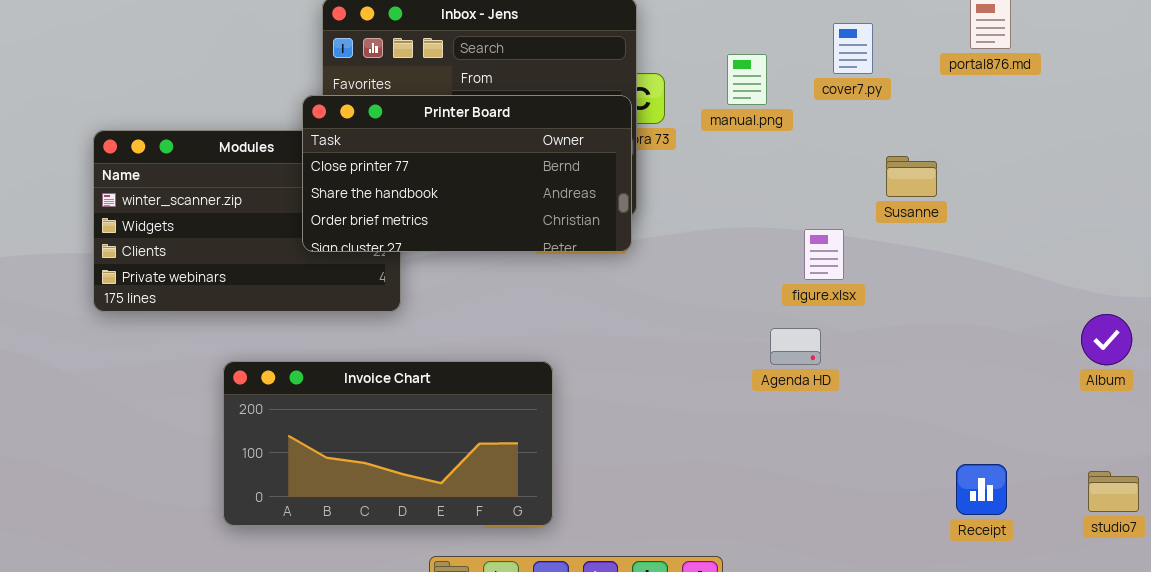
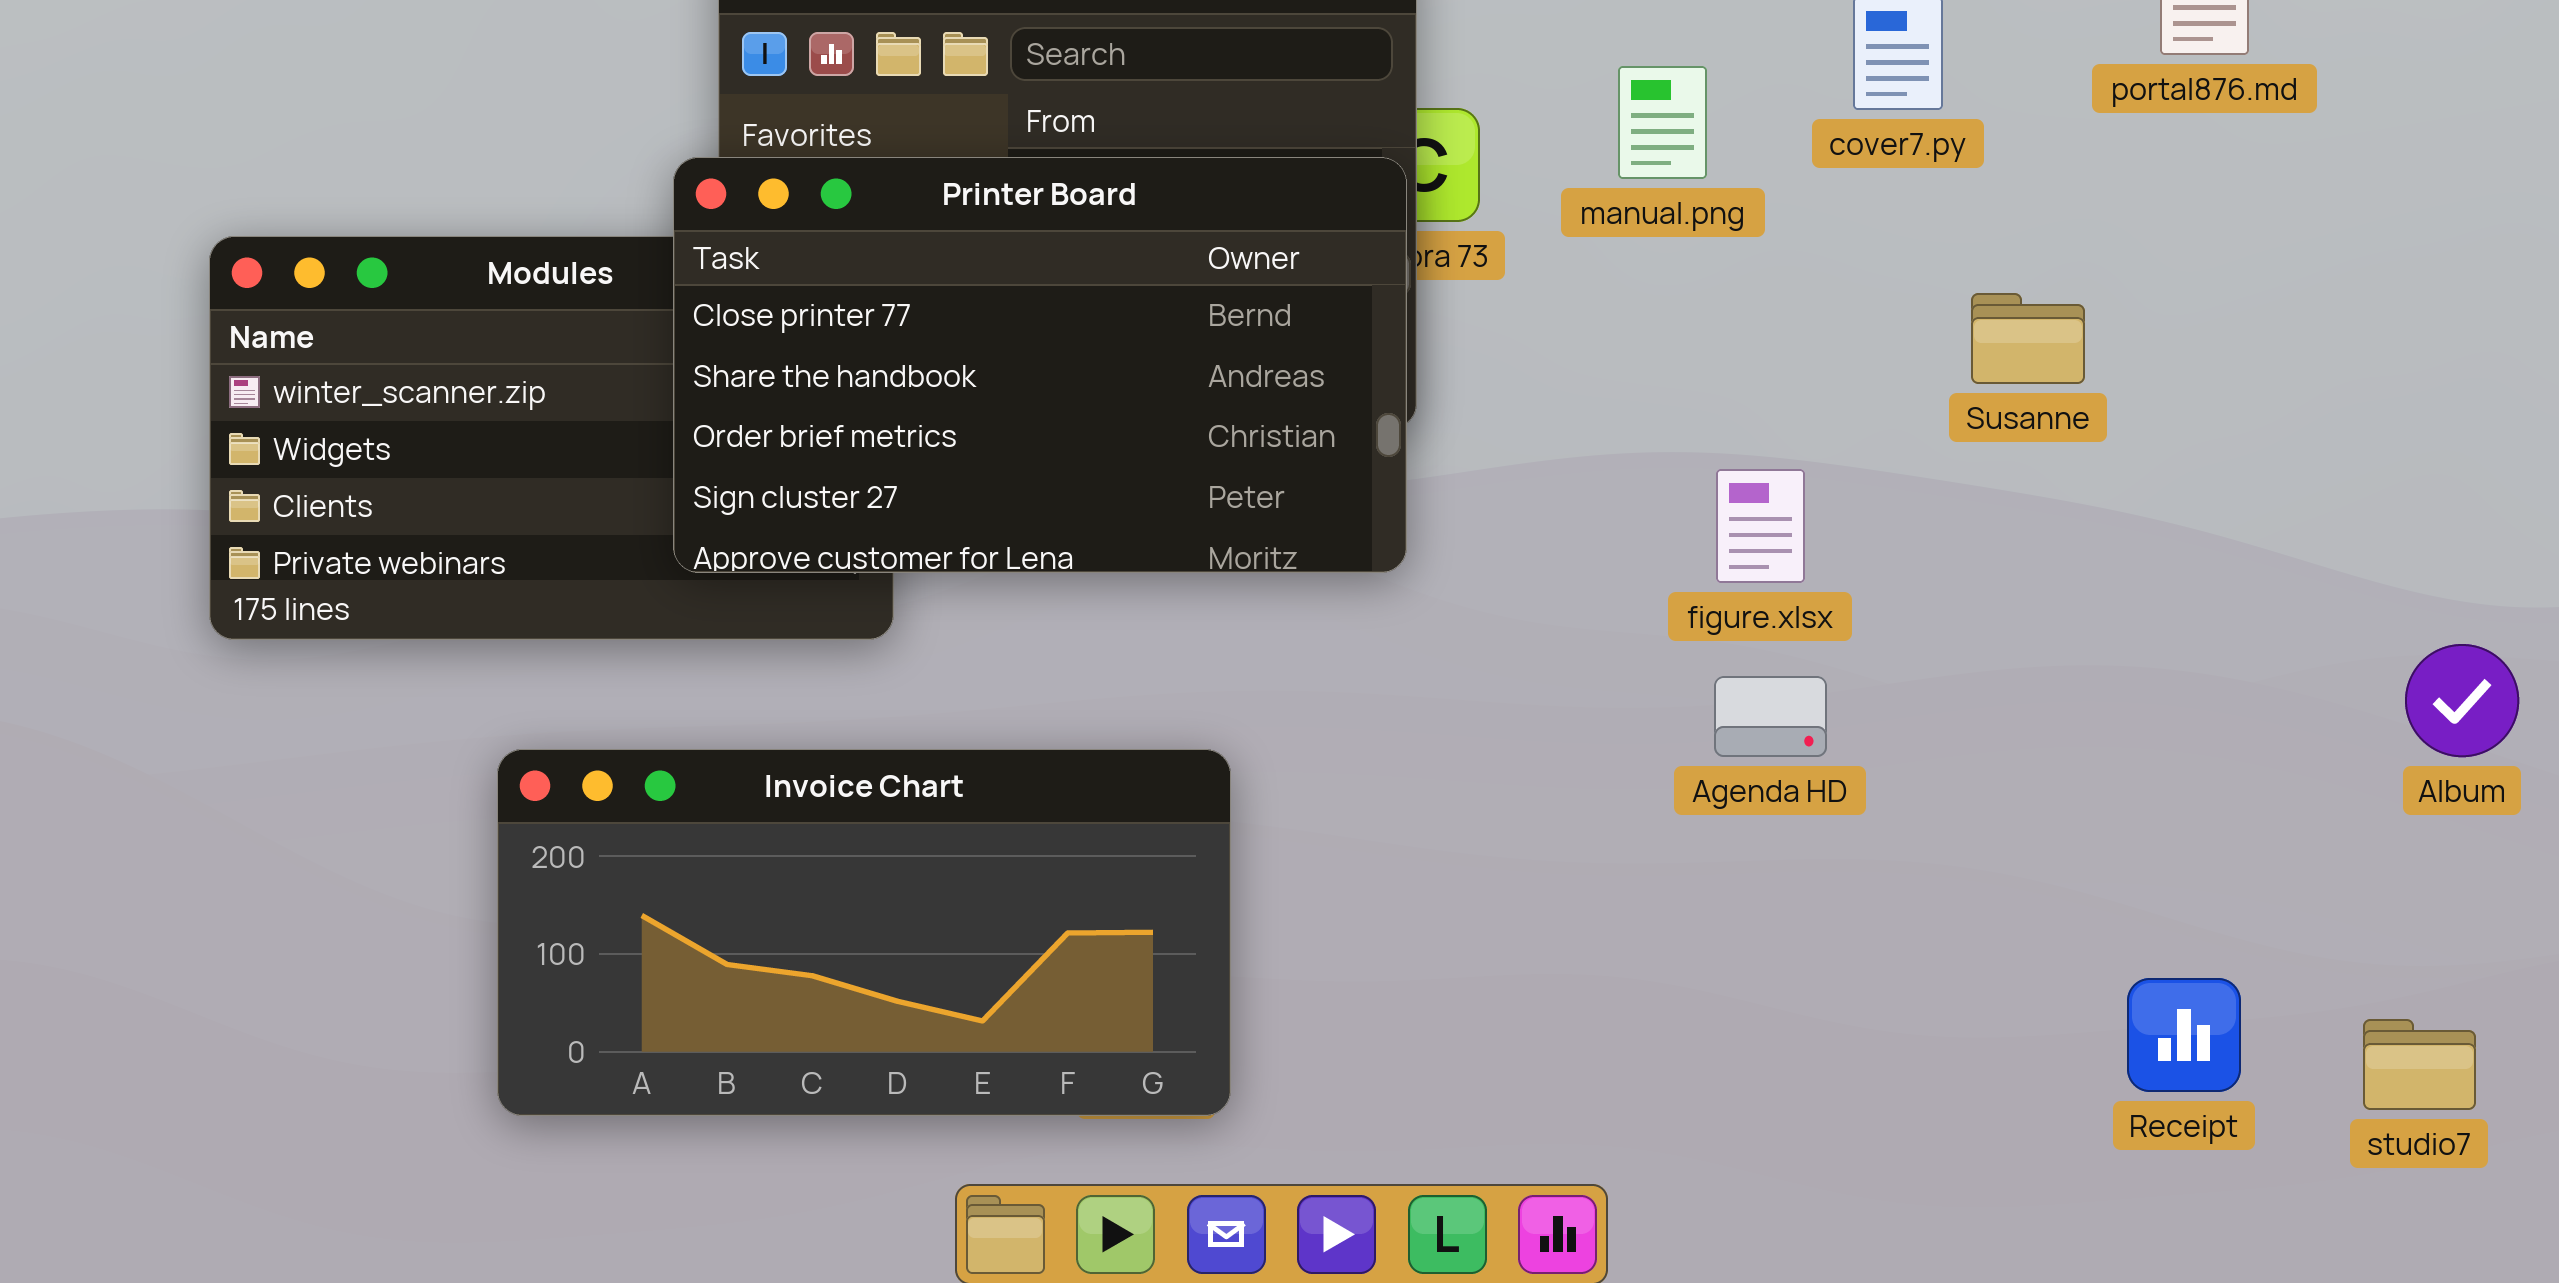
Printer Board: [302,95,632,252] -> [673,157,1407,573], resized
figure.xlsx: [804,229,844,280] -> [1716,469,1805,583], moved
studio7: [1088,471,1139,512] -> [2363,1019,2476,1110], moved

